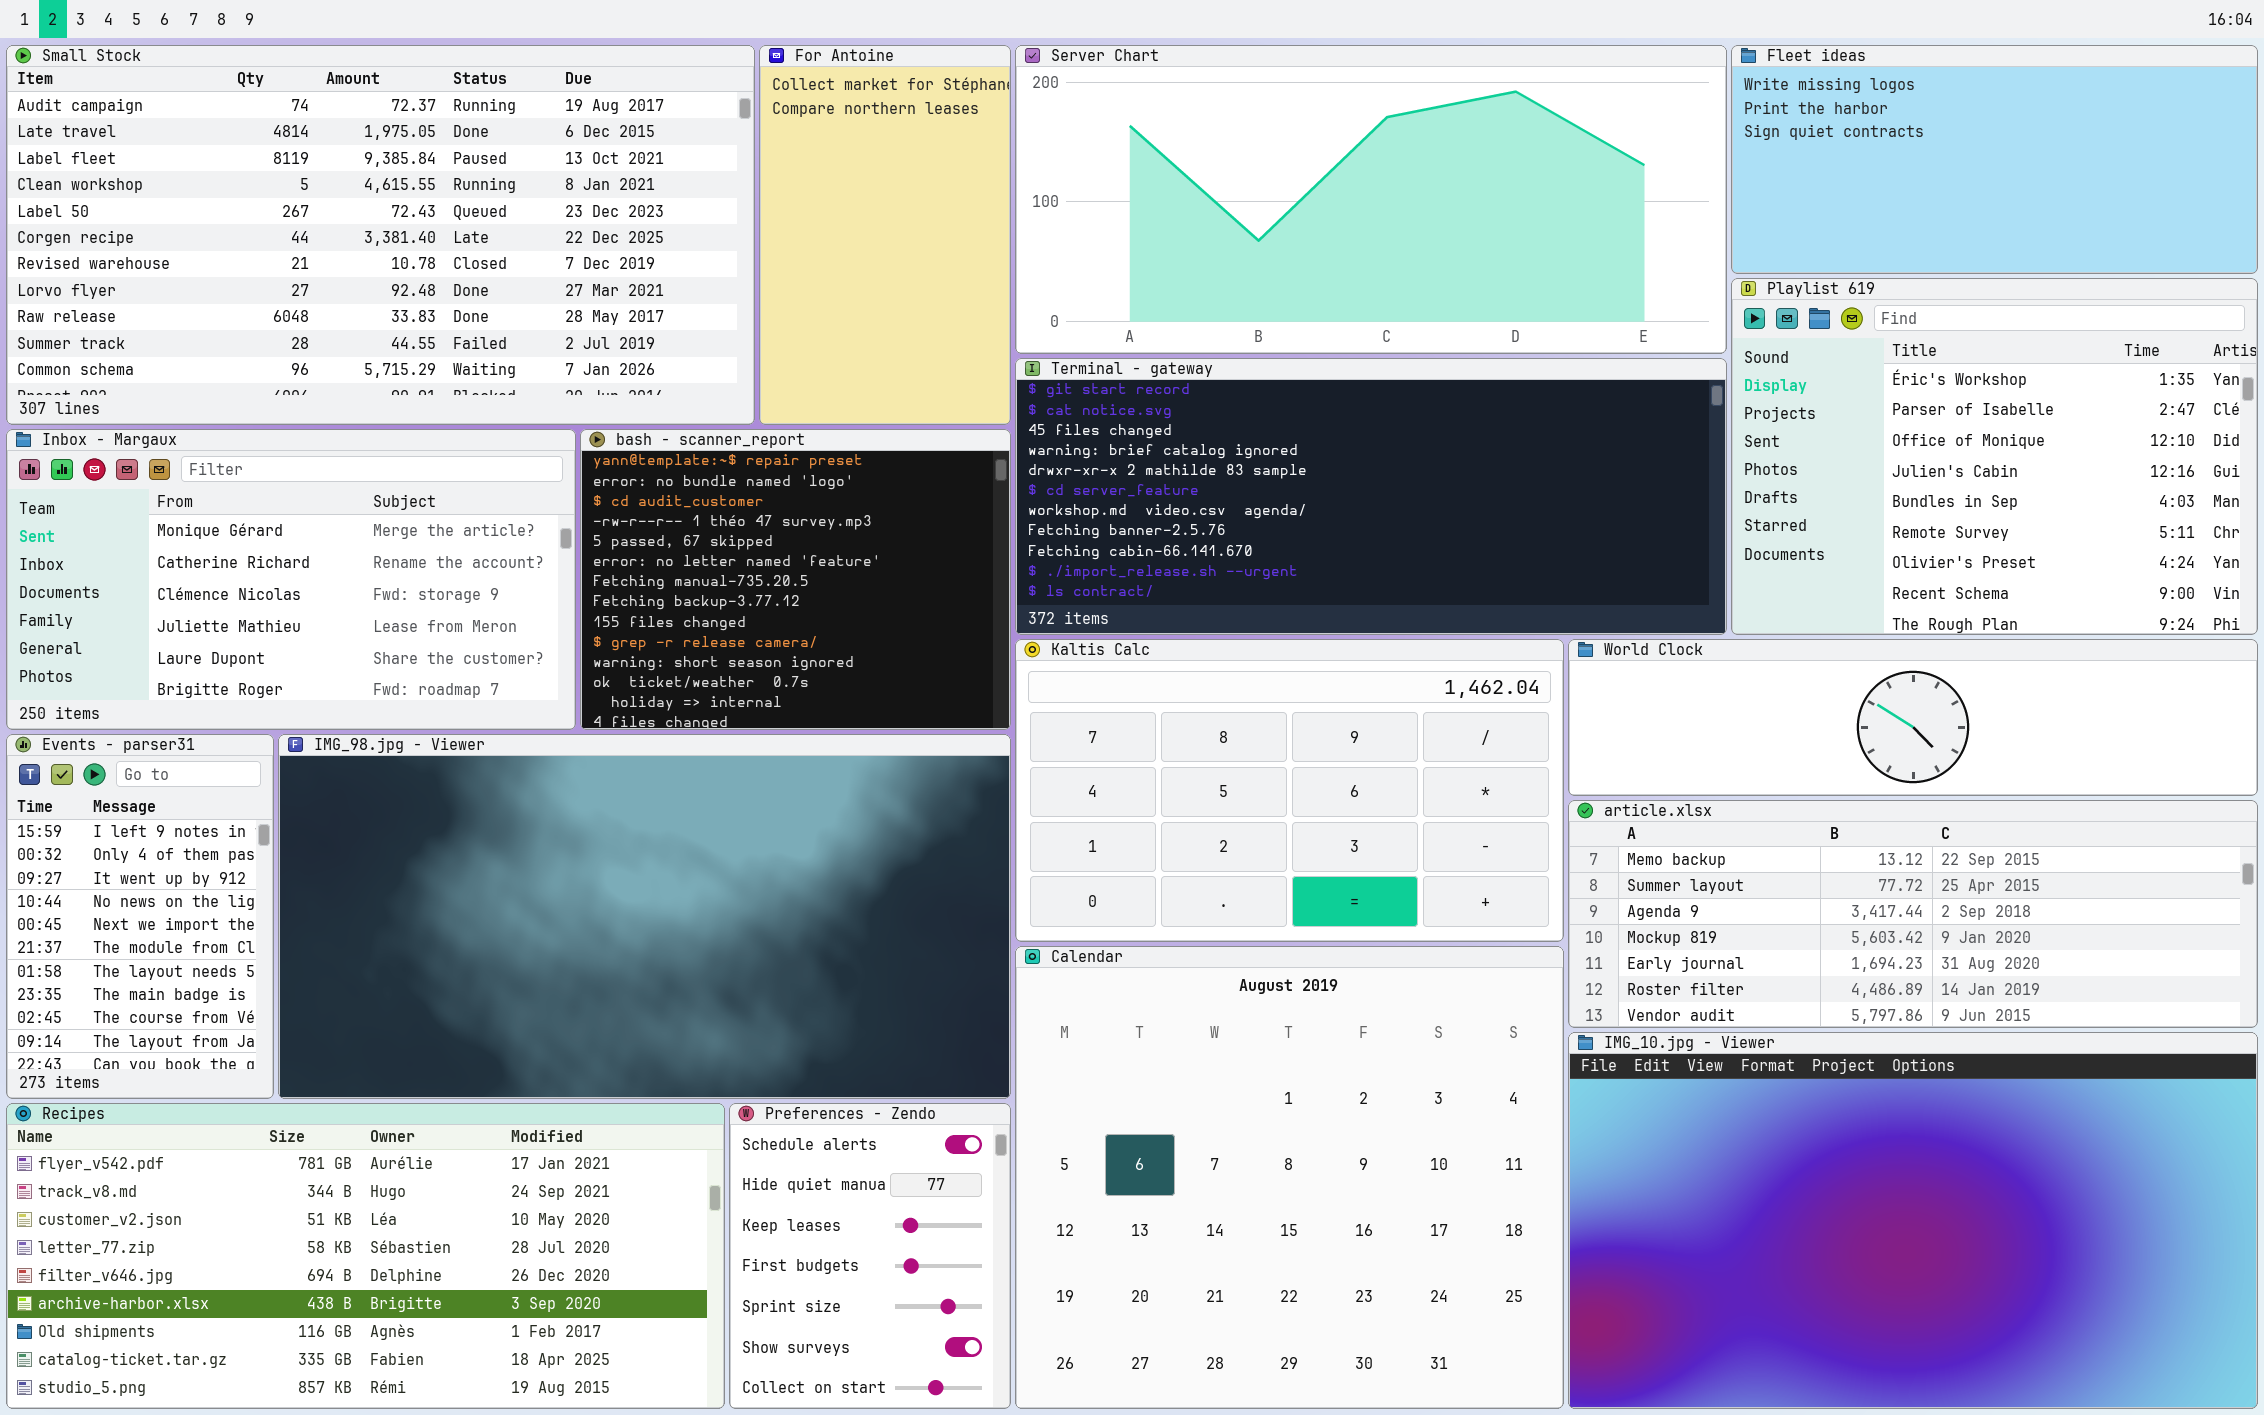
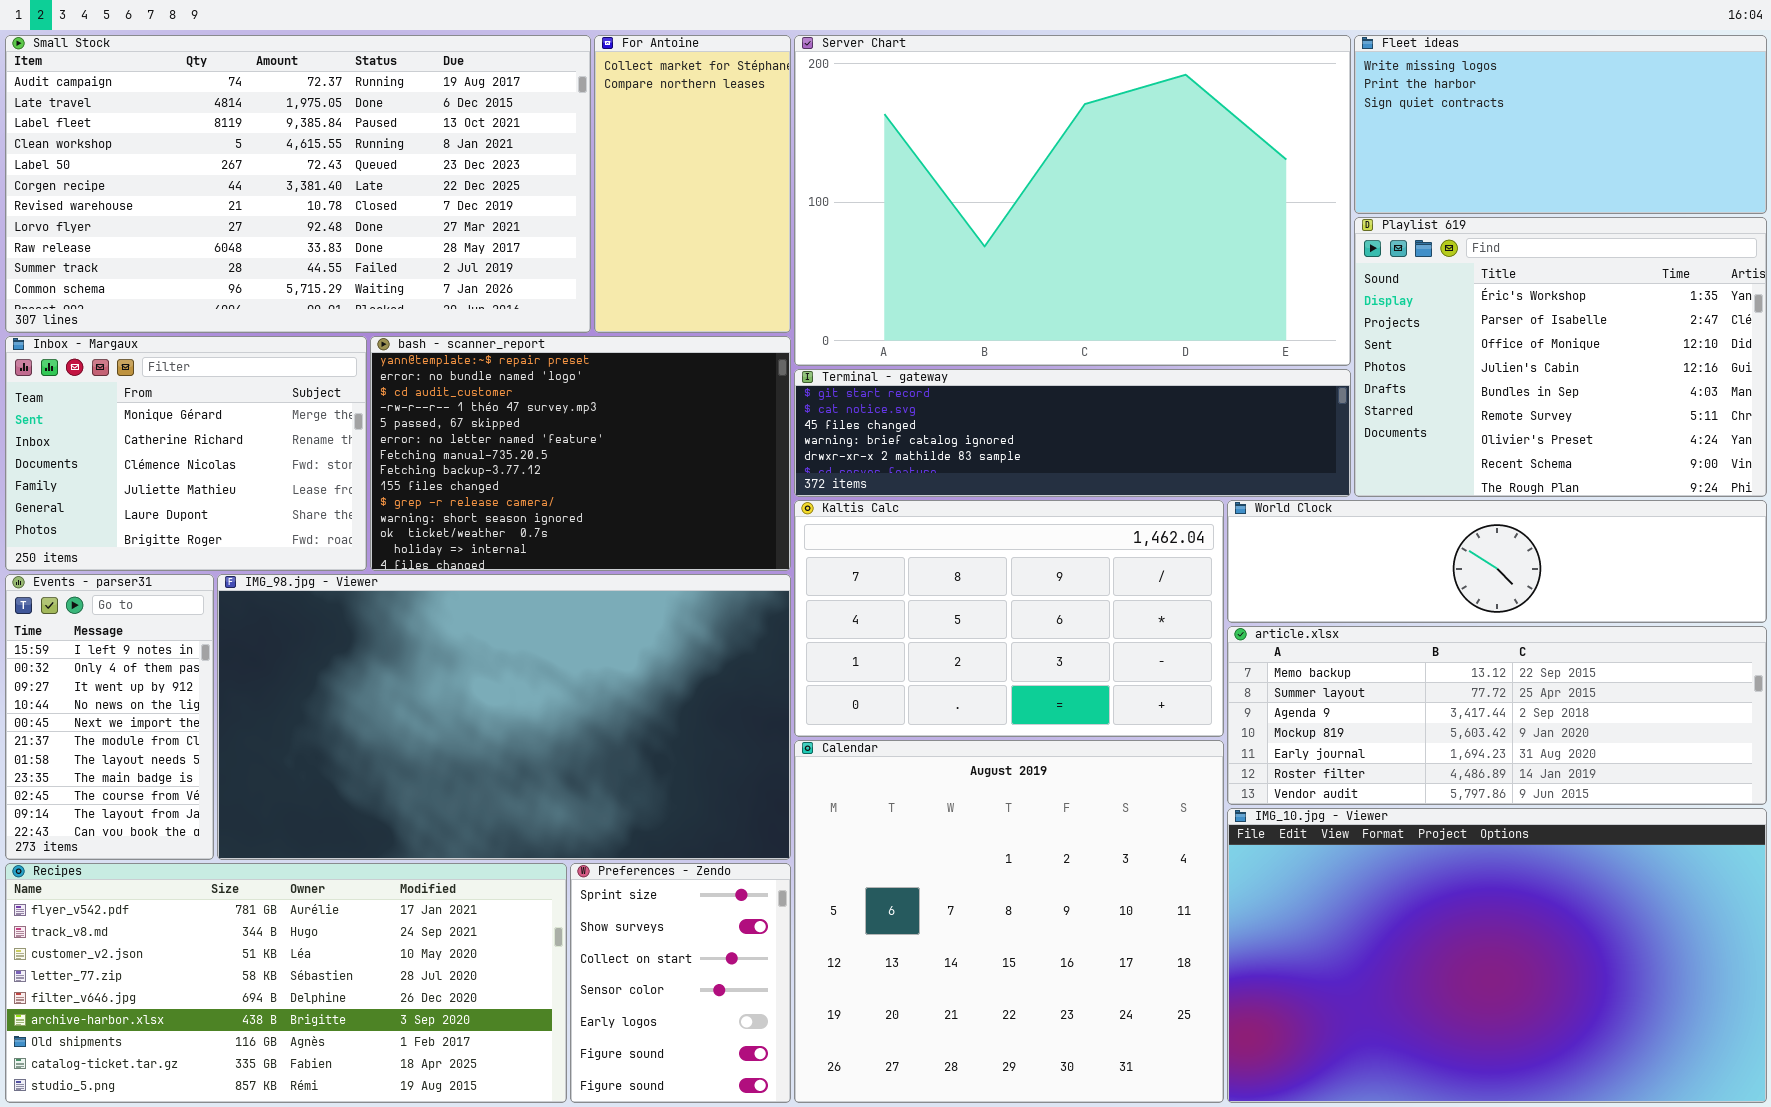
Server Chart: [1015,45,1727,354] -> [794,35,1351,366], resized
Terminal - gateway: [1015,358,1727,635] -> [794,369,1351,497], resized
Inbox - Margaux: [6,429,576,730] -> [5,336,367,571], resized
bash - scanner_report: [580,429,1011,730] -> [370,336,791,571], resized
Preferences - Zendo: [729,1103,1011,1409] -> [570,863,791,1103], scrolled down 4 rows

